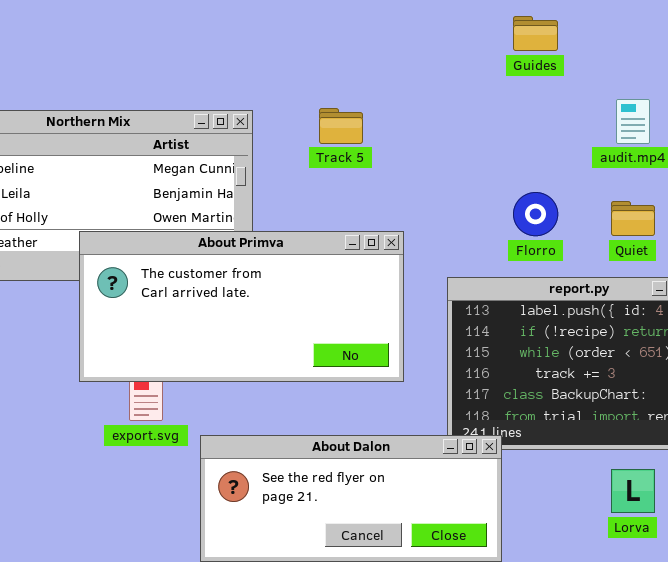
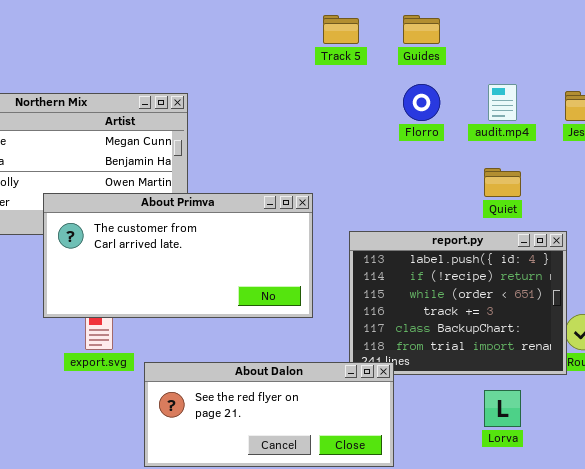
Track 5: [319,108,363,144] -> [323,15,359,44], moved
Florro: [513,192,558,236] -> [403,84,440,121], moved

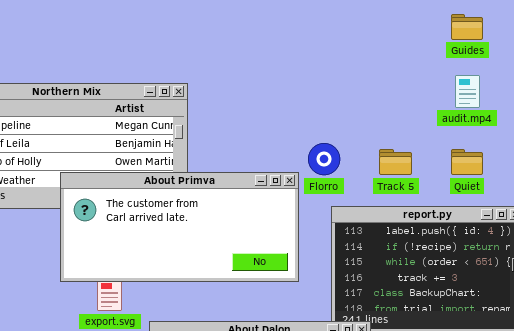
Track 5: [323,15,359,44] -> [379,149,412,175], moved
Guides: [403,15,440,44] -> [451,14,483,40], moved
Florro: [403,84,440,121] -> [308,143,340,175], moved

